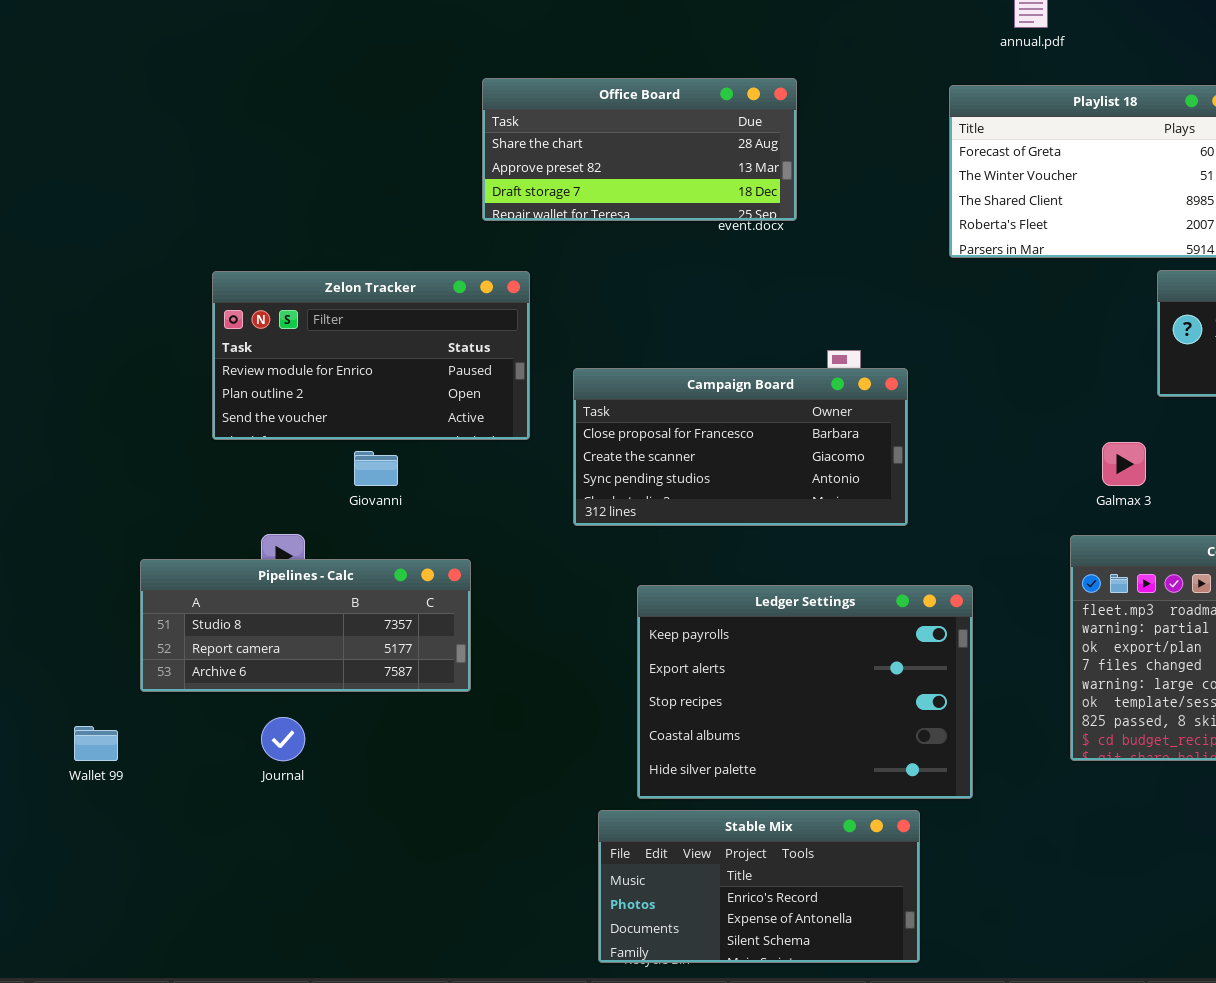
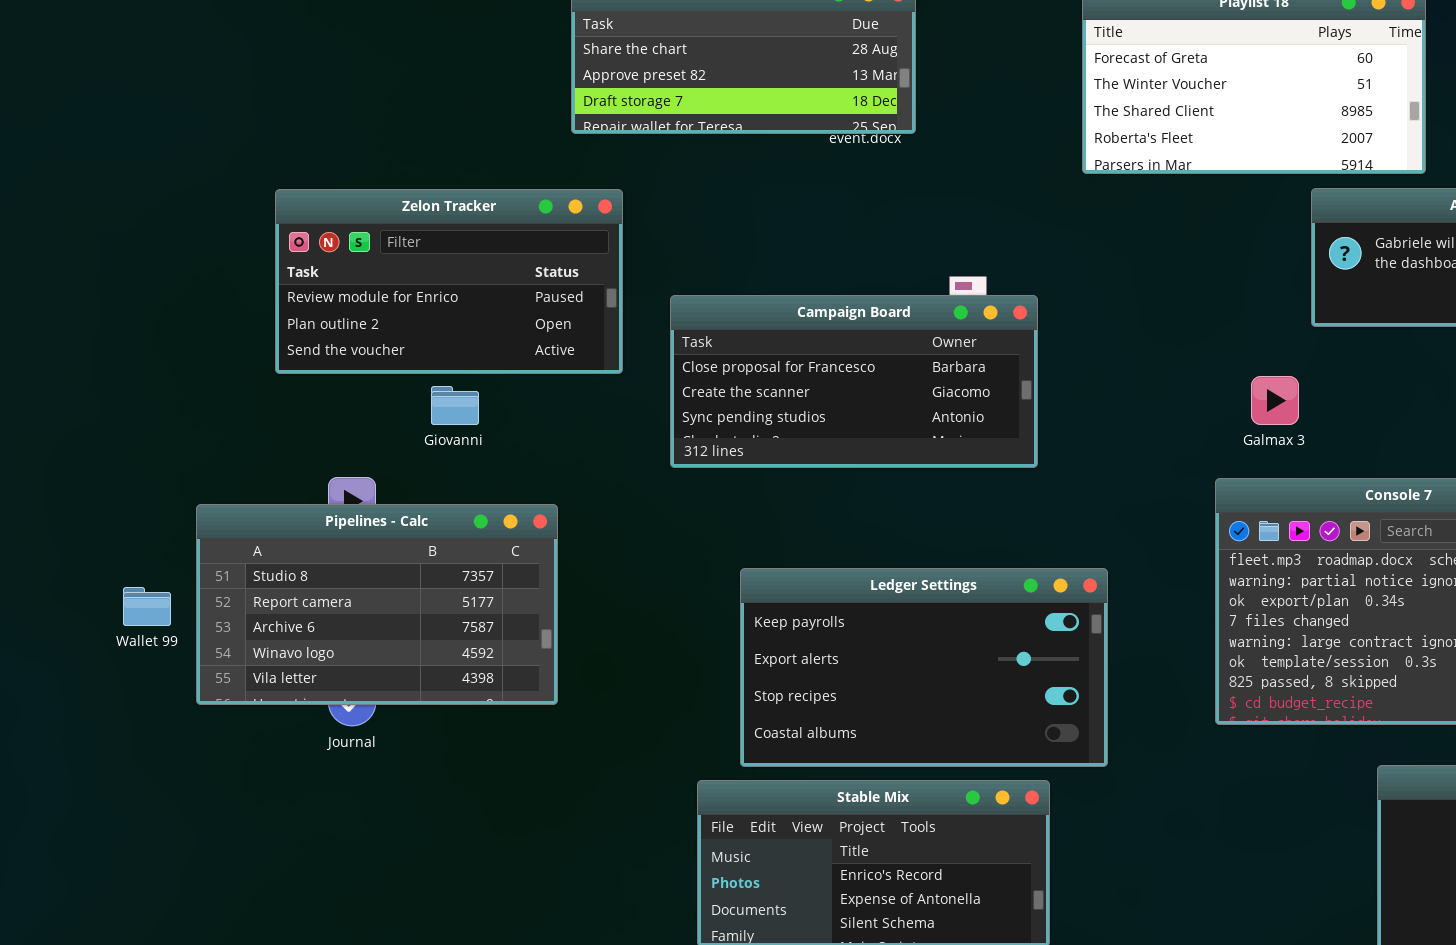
Pipelines - Calc: [140,559,471,692] -> [196,504,558,705], resized
Ledger Settings: [637,585,973,799] -> [740,568,1108,767], resized
Wallet 99: [74,726,118,761] -> [123,587,171,626], moved

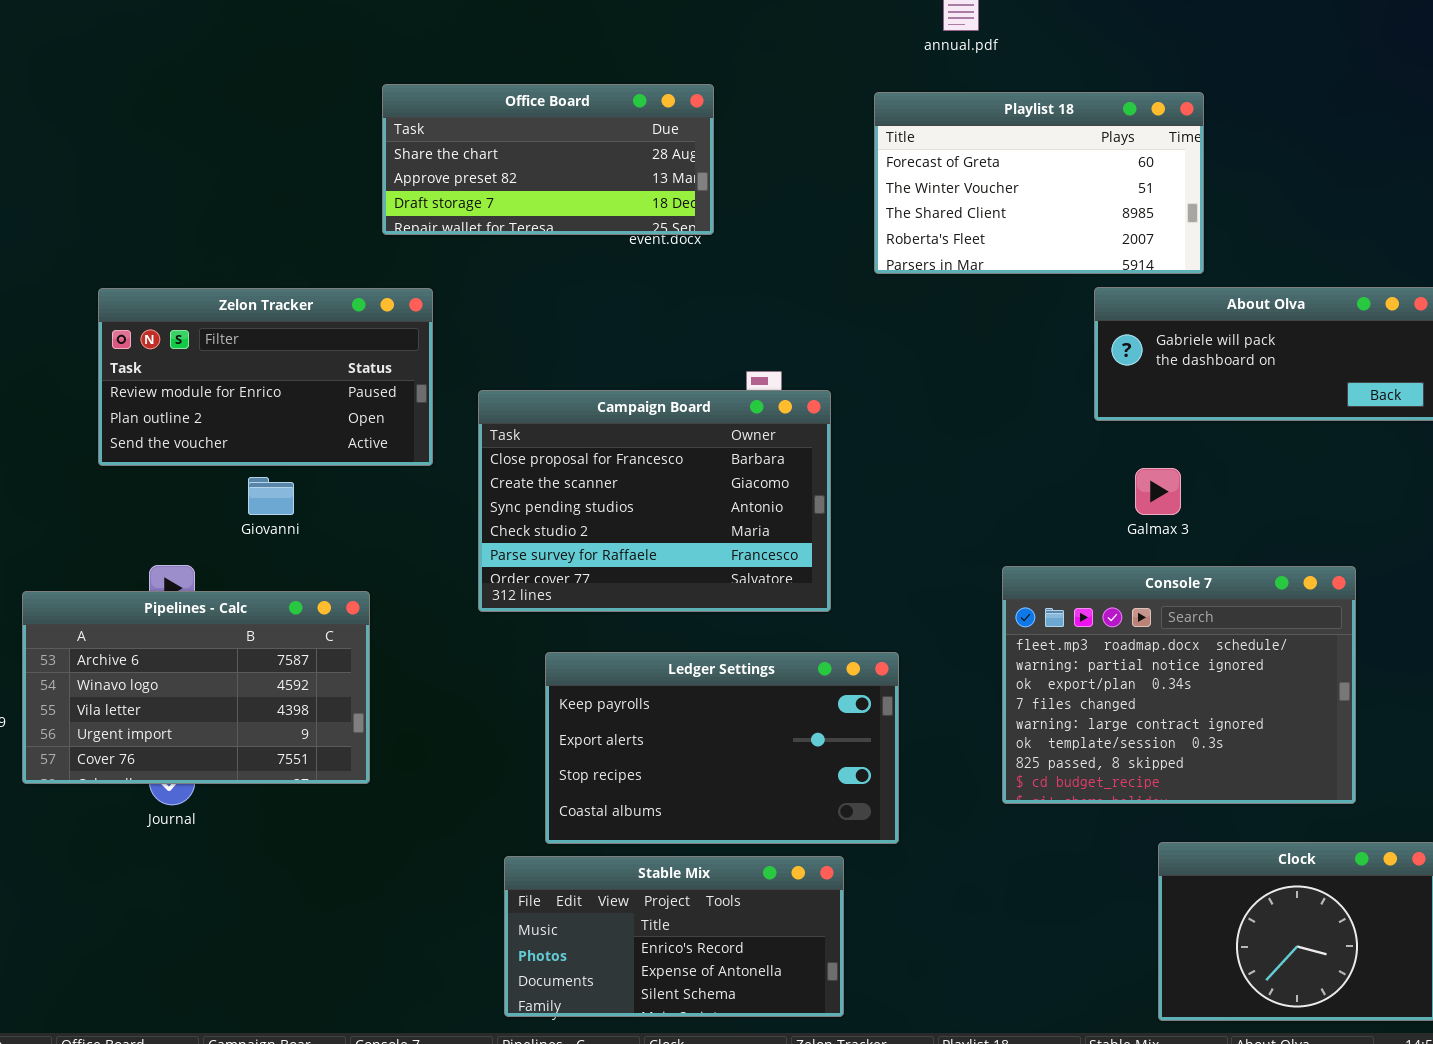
Campaign Board: [670,295,1038,468] -> [478,390,831,612], resized
Galmax 3: [1251,376,1299,425] -> [1135,468,1181,515], moved
Pipelines - Calc: [196,504,558,705] -> [22,591,370,784], scrolled down 2 rows

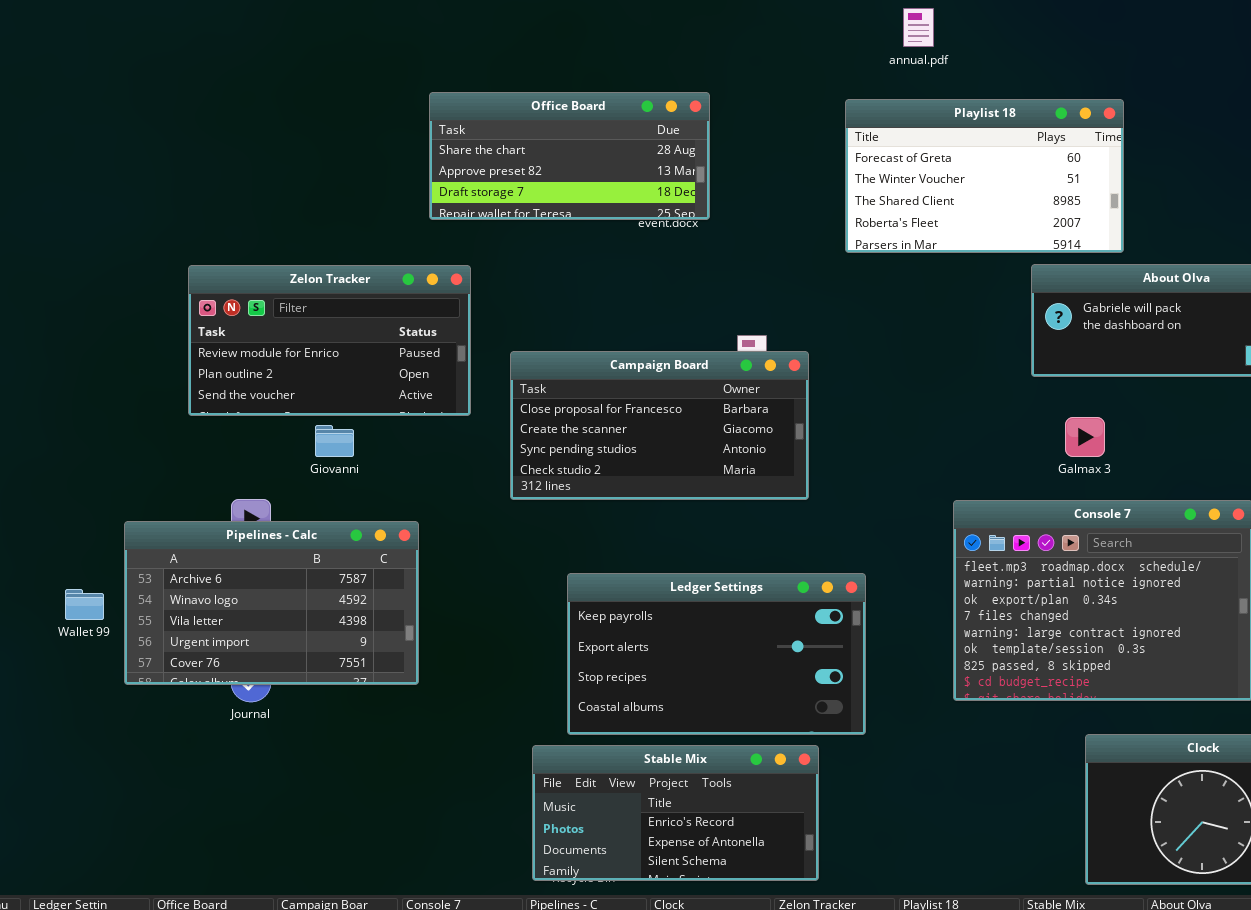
Campaign Board: [478,390,831,612] -> [510,351,809,500], resized

